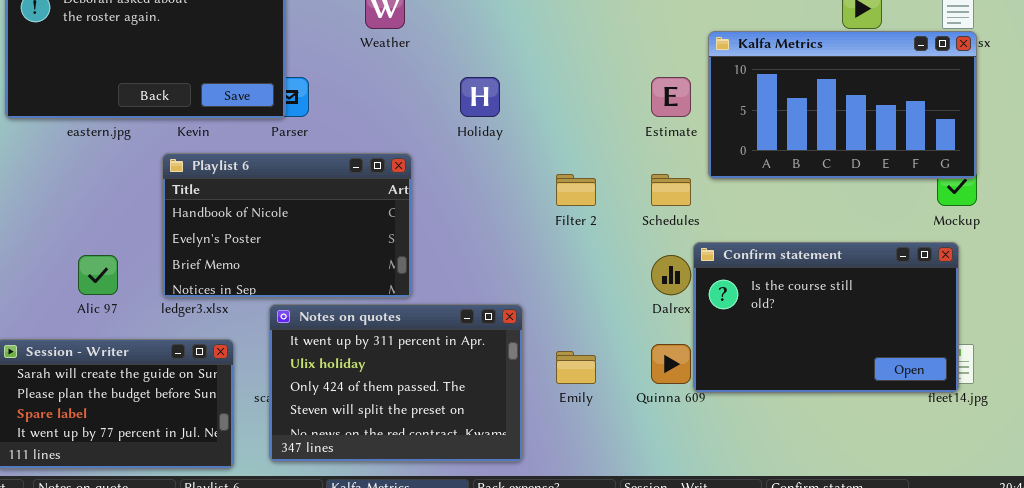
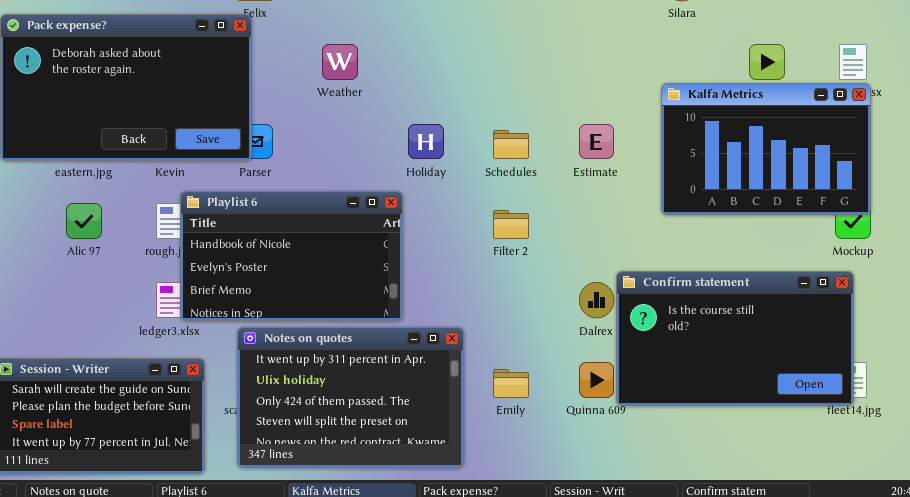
Kalfa Metrics: [708,31,977,179] -> [661,83,871,215], resized
Playlist 6: [162,153,412,298] -> [180,191,403,321], moved
Schedules: [651,174,691,206] -> [493,130,529,159], moved
Alic 97: [78,255,118,295] -> [66,203,102,239], moved

